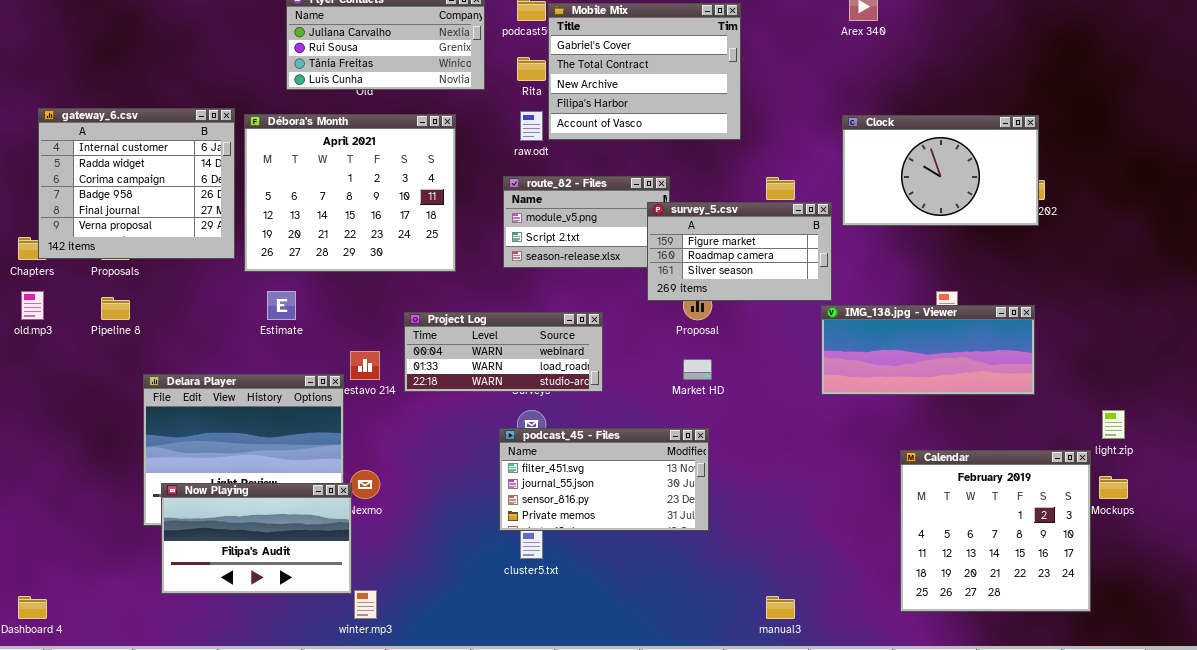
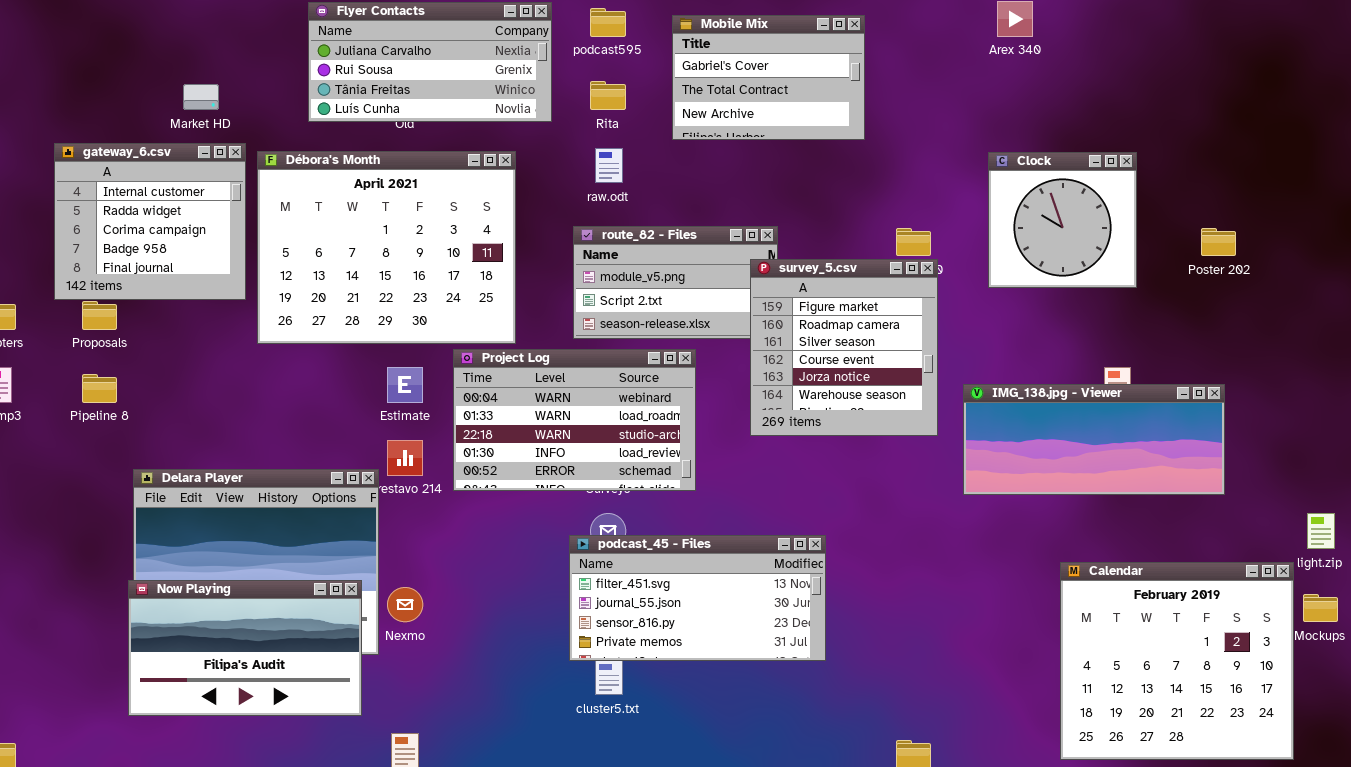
Mobile Mix: [548,3,741,140] -> [672,15,865,140], resized
gateway_6.csv: [38,108,235,259] -> [54,143,246,300], resized
Clock: [842,115,1039,226] -> [988,152,1137,288], resized
survey_5.csv: [647,202,832,301] -> [750,259,938,436], resized
Estimate: [267,291,296,320] -> [387,367,423,403], moved
Project Log: [404,312,603,392] -> [453,349,696,491], resized
Market HD: [683,359,712,380] -> [183,84,219,110], moved
Now Playing: [161,483,352,594] -> [128,580,362,716], moved

